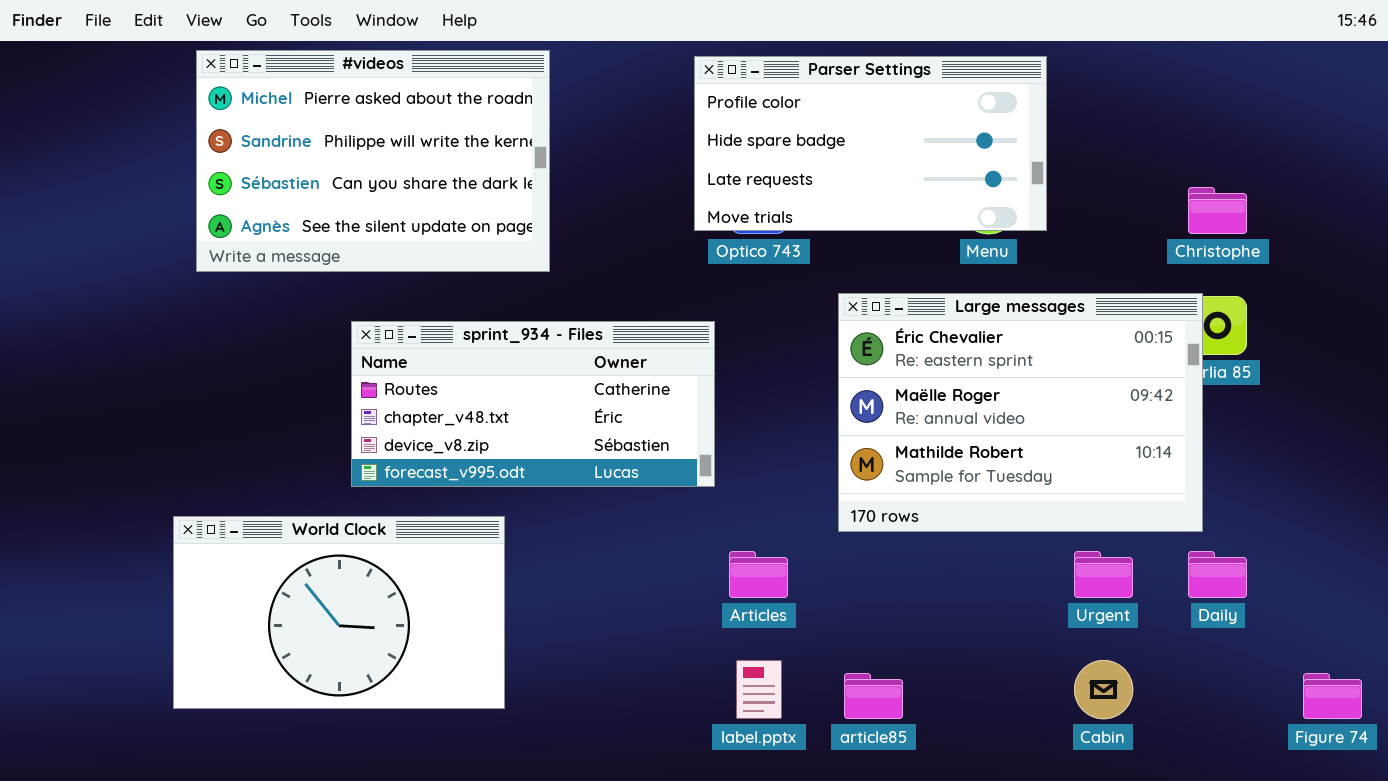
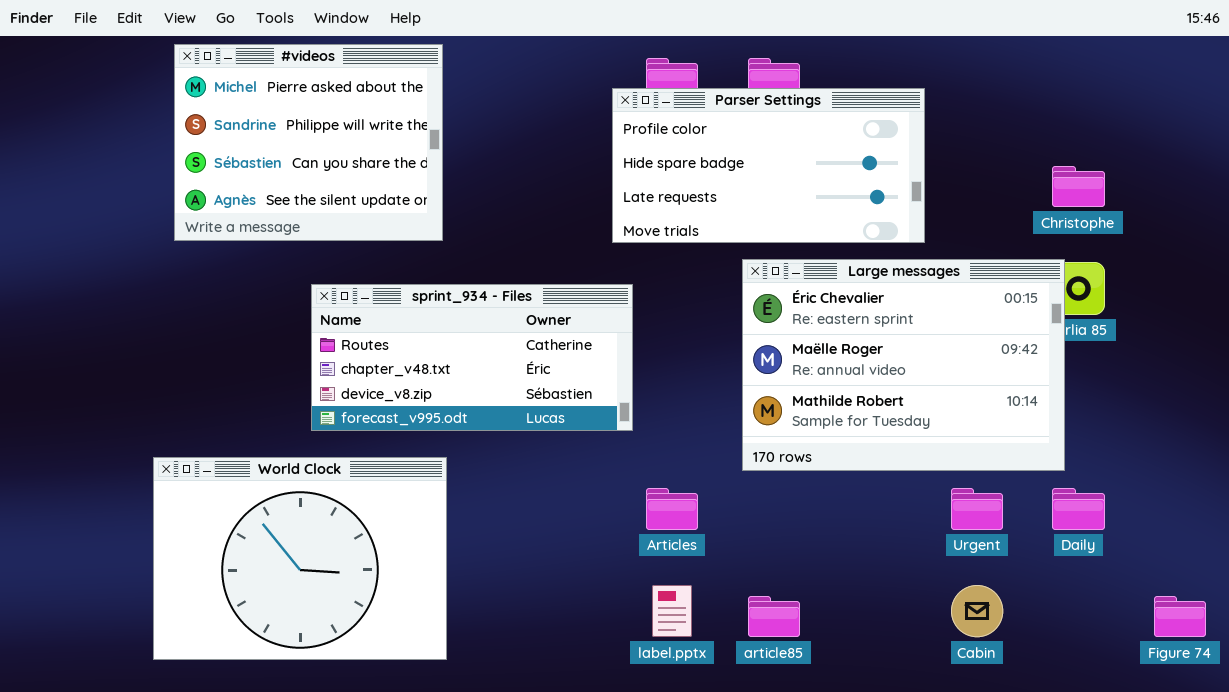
#videos: [196,50,550,272] -> [174,44,443,241], resized
Parser Settings: [694,56,1047,231] -> [612,88,925,243], moved
World Clock: [173,516,505,709] -> [153,457,447,660], resized

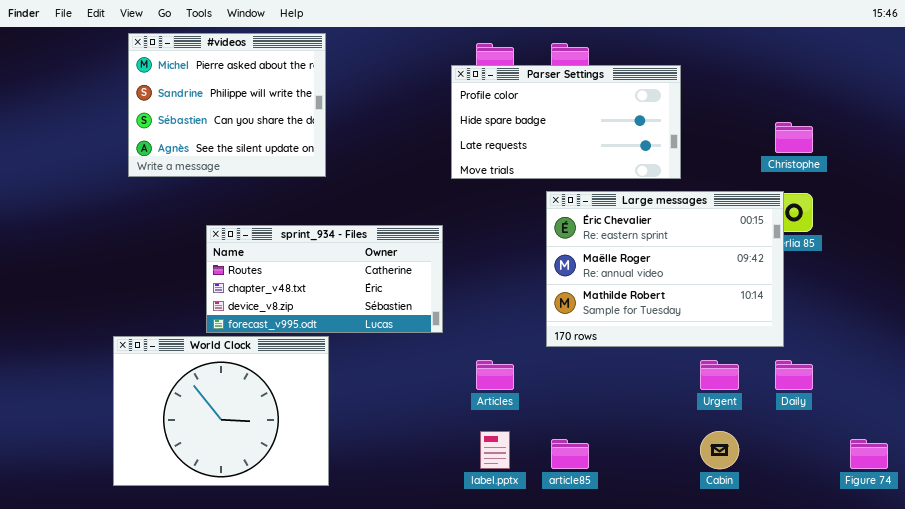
sprint_934 - Files: [311,284,633,431] -> [206,225,443,333], moved

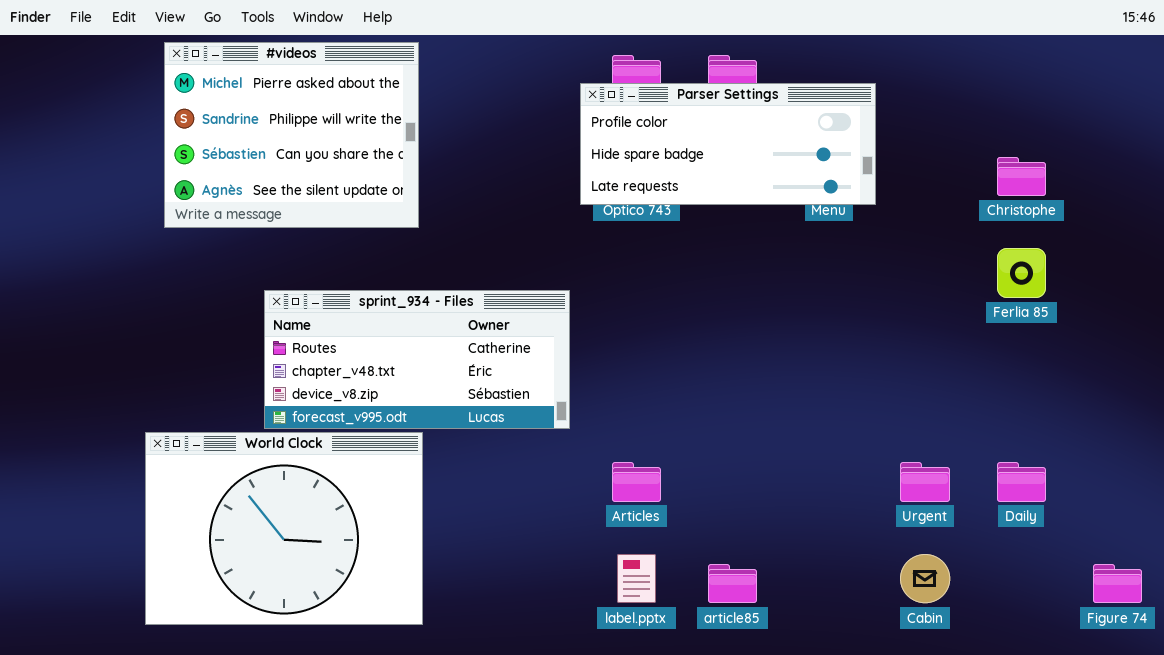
Parser Settings: [451,65,681,179] -> [580,83,876,205], resized
Large messages: [546,191,784,347] -> none, closed

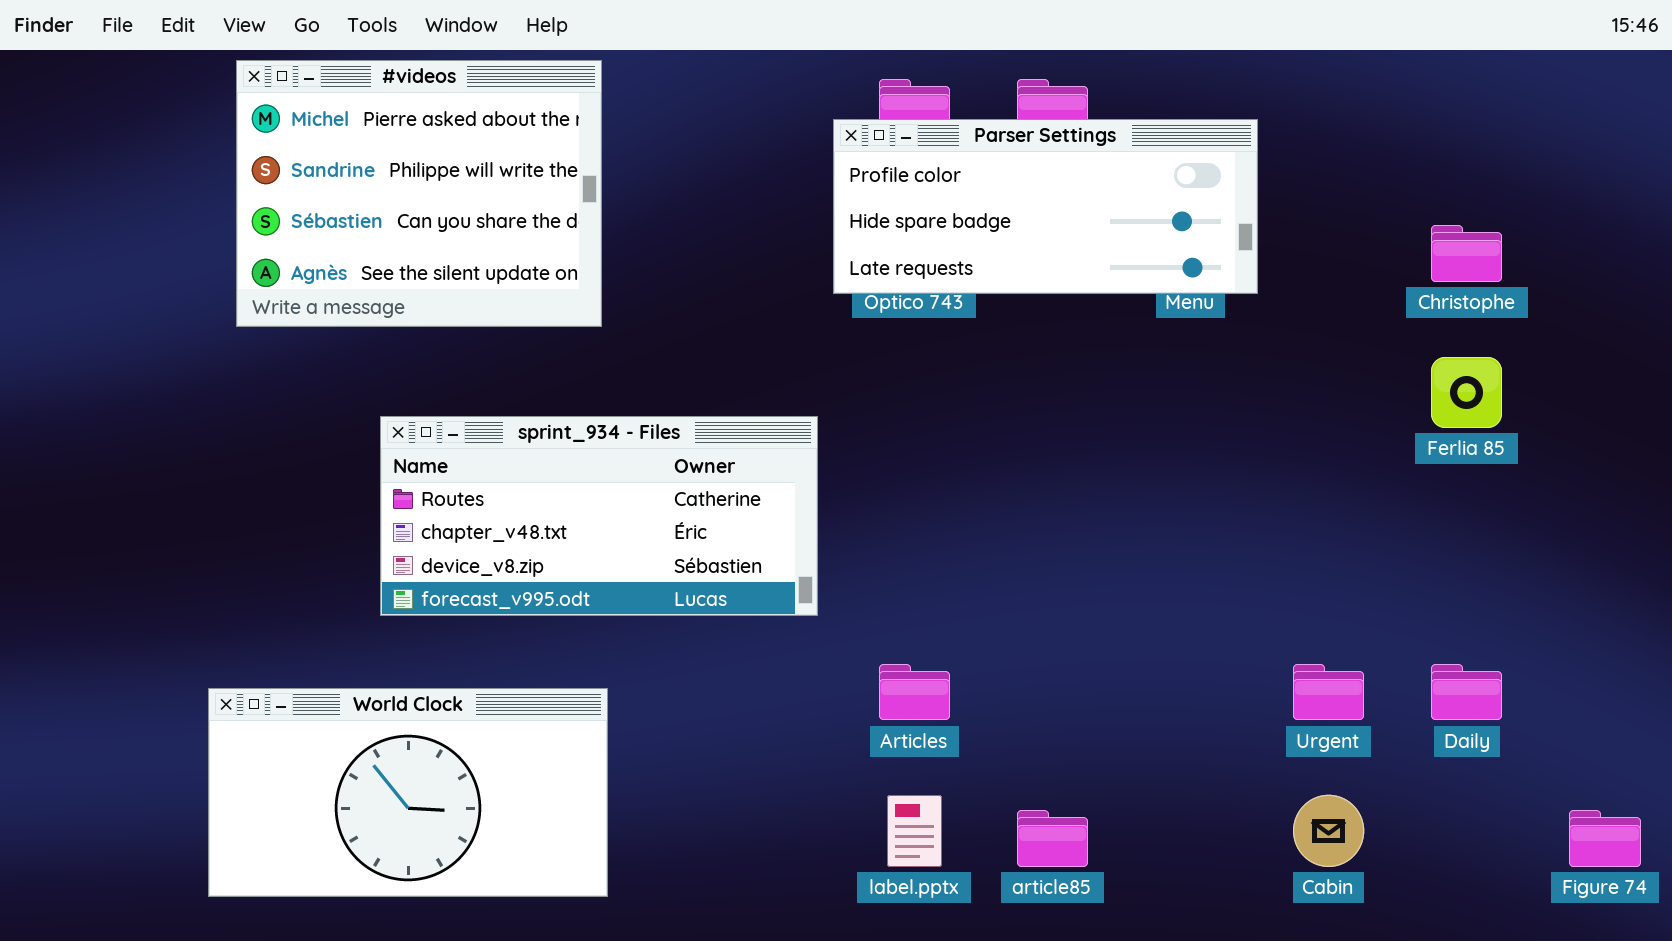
World Clock: [145,432,423,625] -> [208,688,608,897], resized

